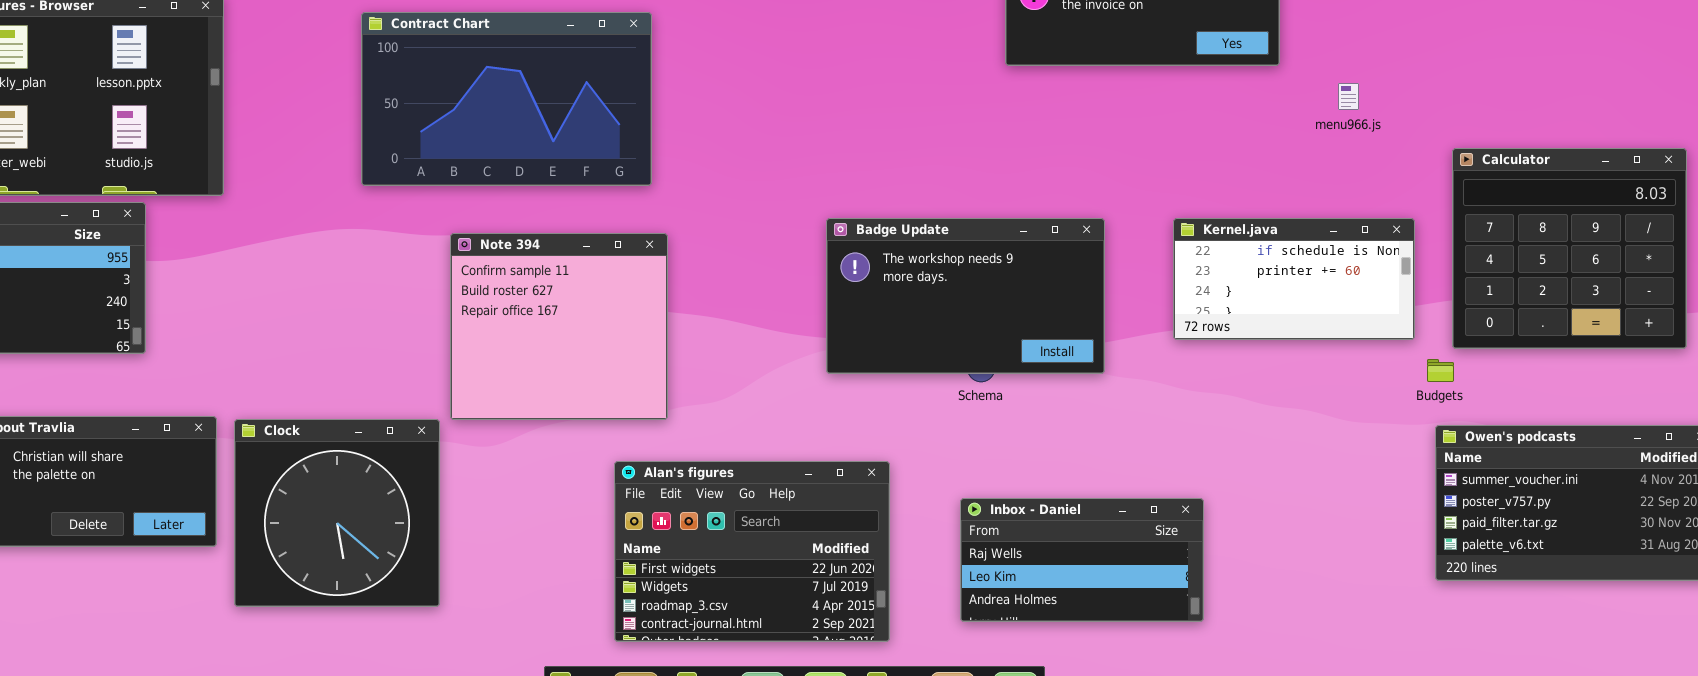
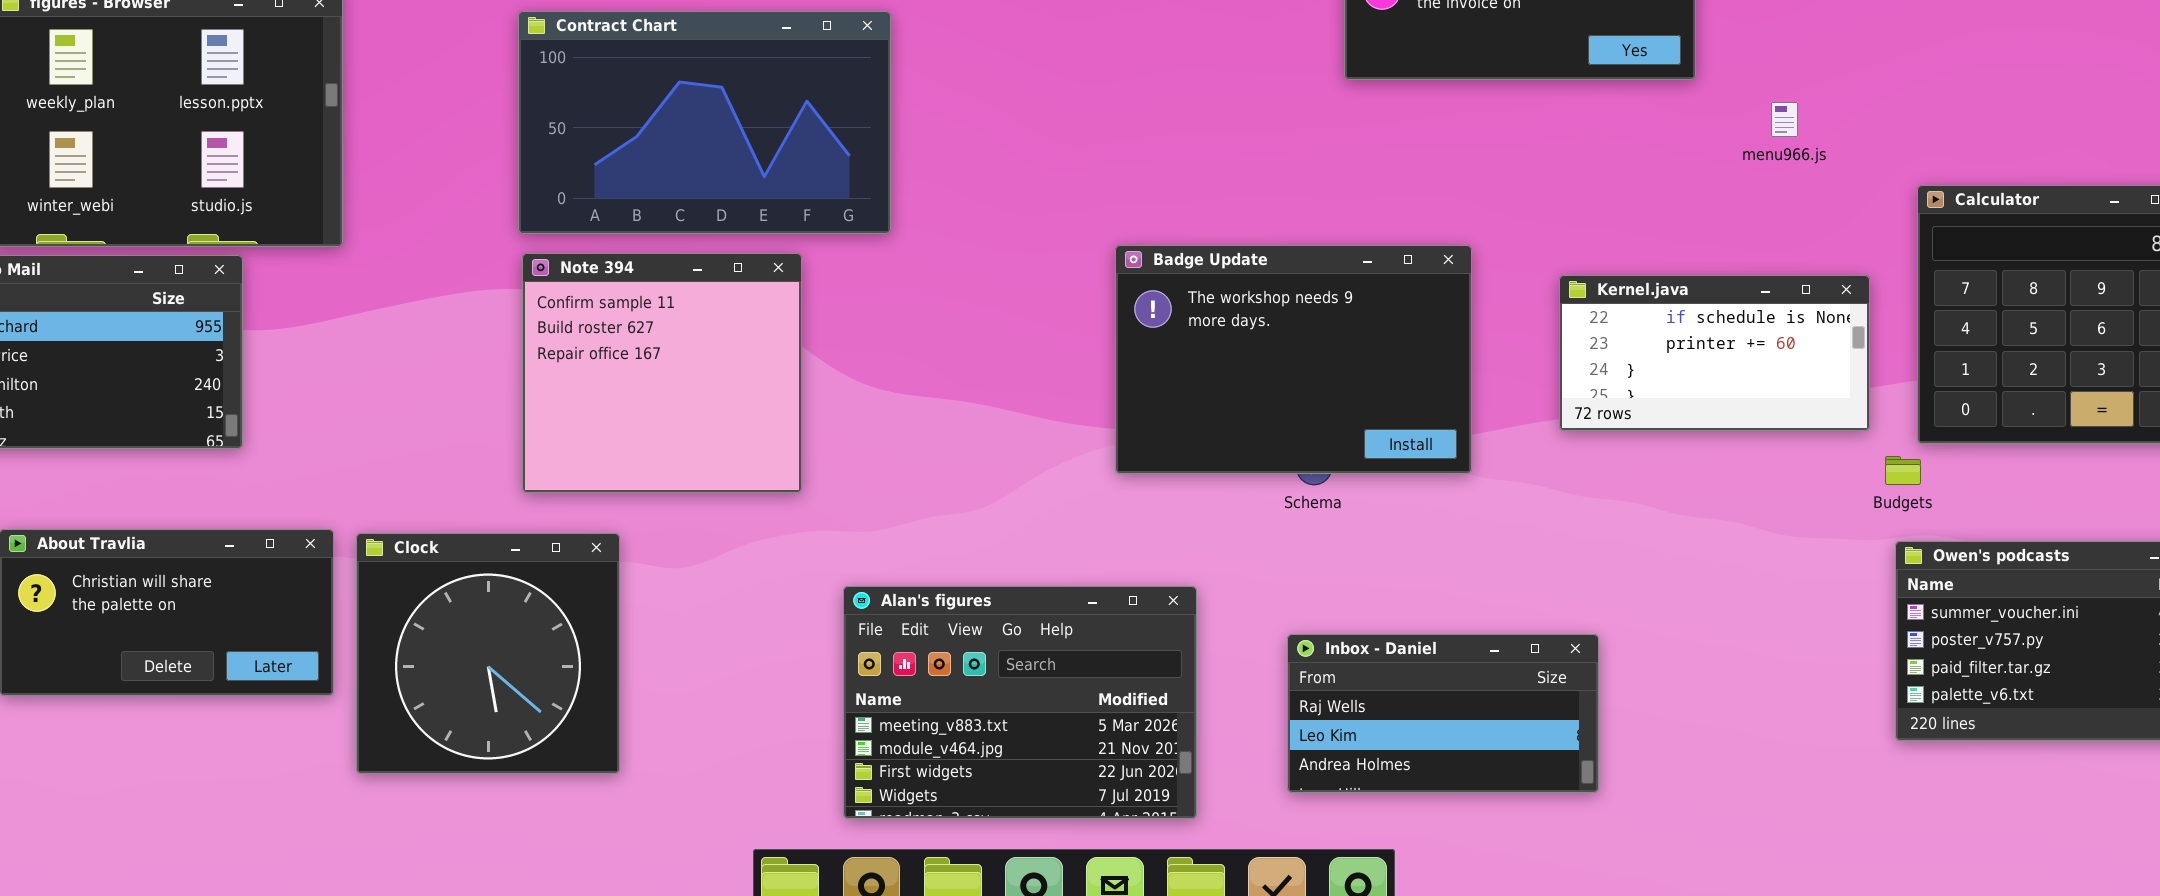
Badge Update: [826,218,1105,374] -> [1115,245,1472,474], resized
Note 394: [450,233,668,420] -> [522,253,802,493], moved
Alan's figures: [614,461,890,642] -> [843,586,1197,819], scrolled up 2 rows

